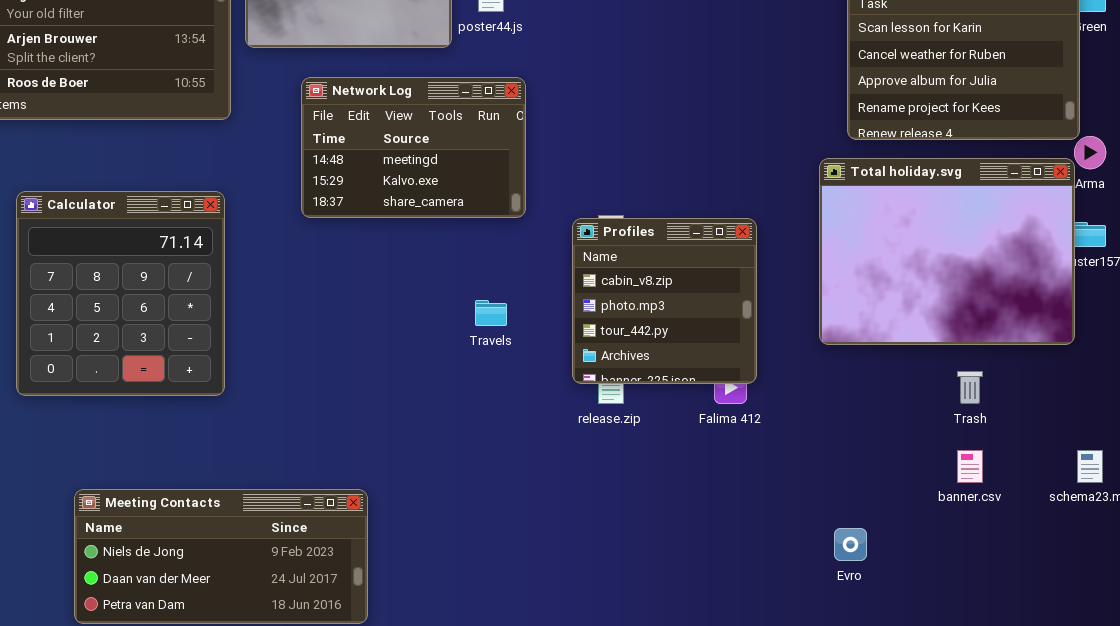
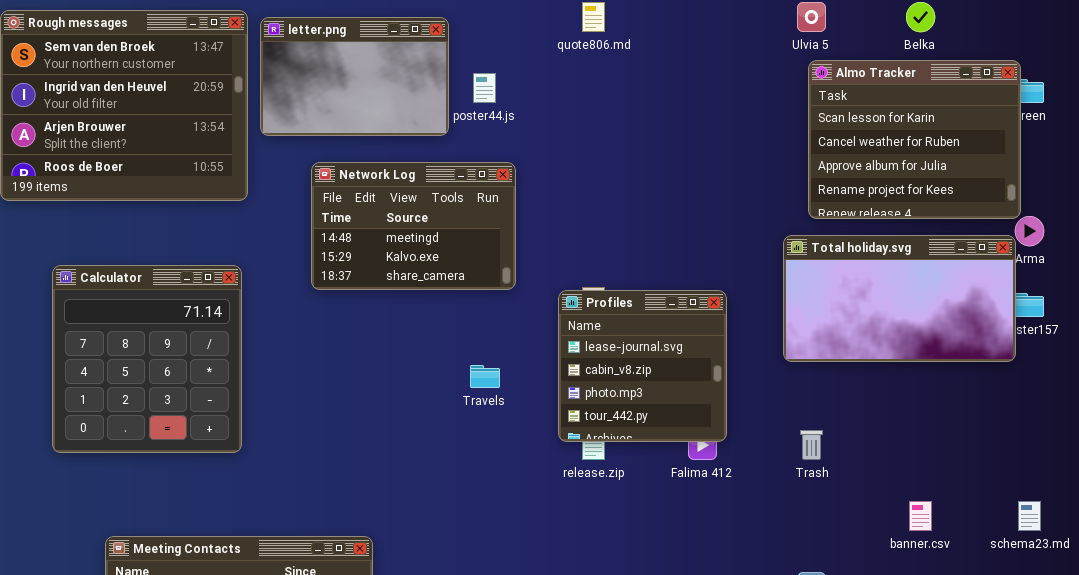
Total holiday.svg: [819,158,1075,345] -> [783,235,1016,362], resized
Profiles: [572,218,757,384] -> [558,290,727,442], scrolled up 1 row
Trash: [957,371,983,404] -> [800,430,823,460], moved

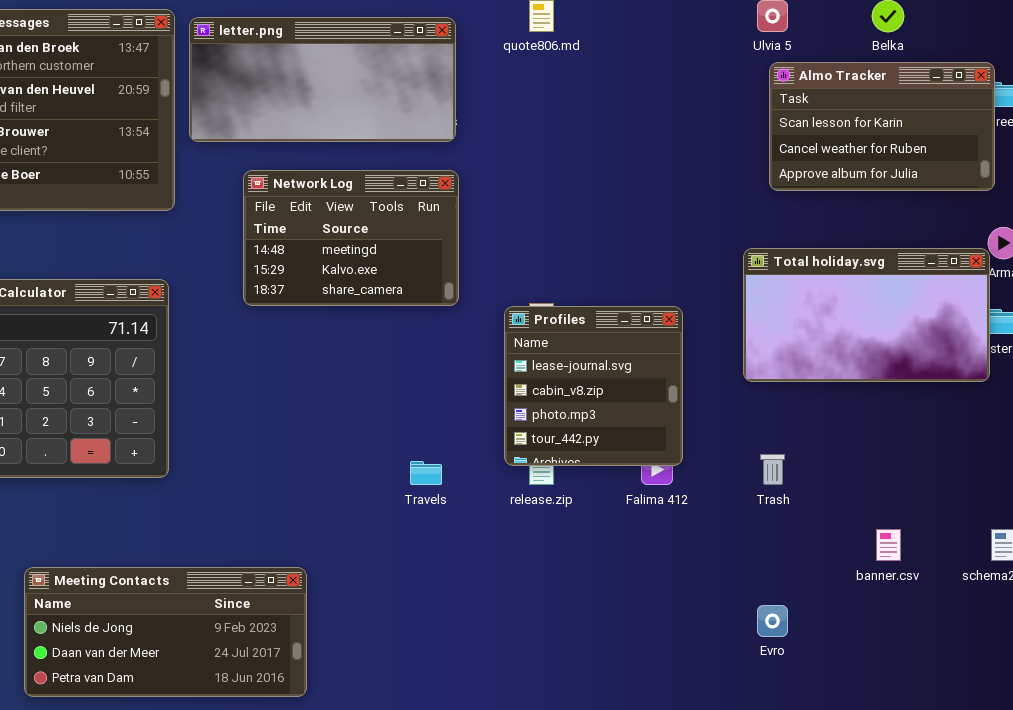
letter.png: [260,17,449,136] -> [189,17,456,142], resized
Almo Tracker: [808,60,1021,219] -> [769,62,995,191], resized
Travels: [470,365,500,388] -> [410,461,442,485], moved

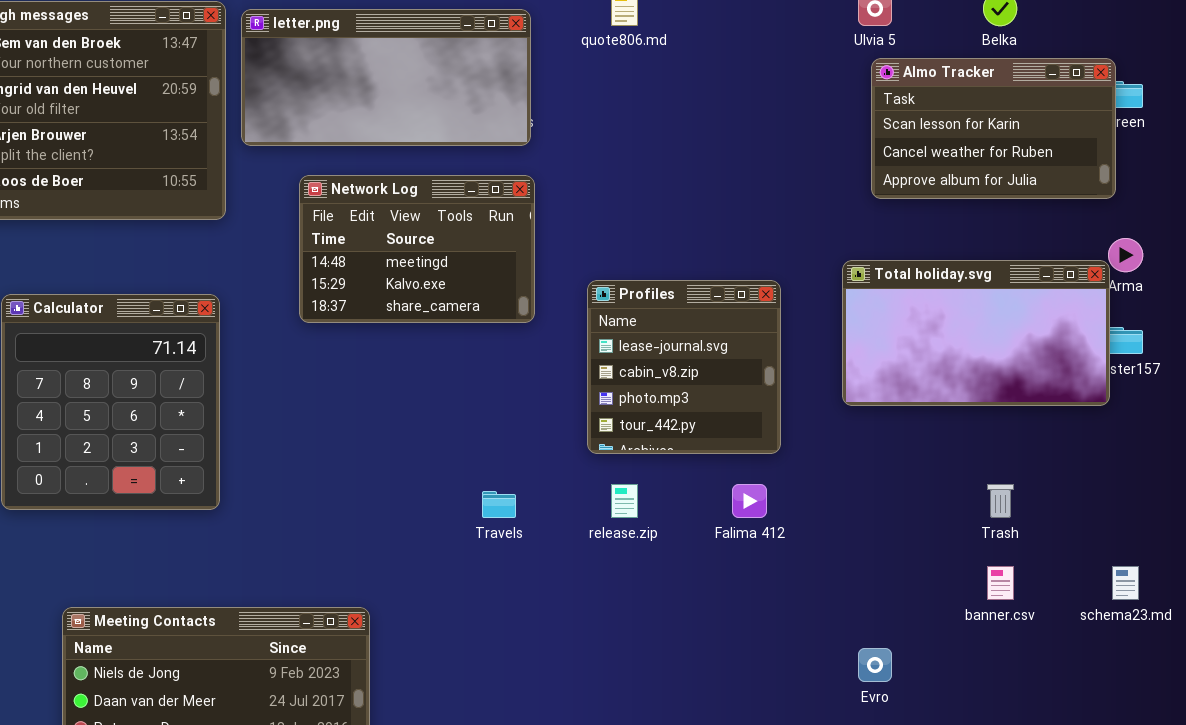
Profiles: [504,306,683,466] -> [587,280,781,454], moved
Trash: [760,454,785,485] -> [987,484,1014,518], moved

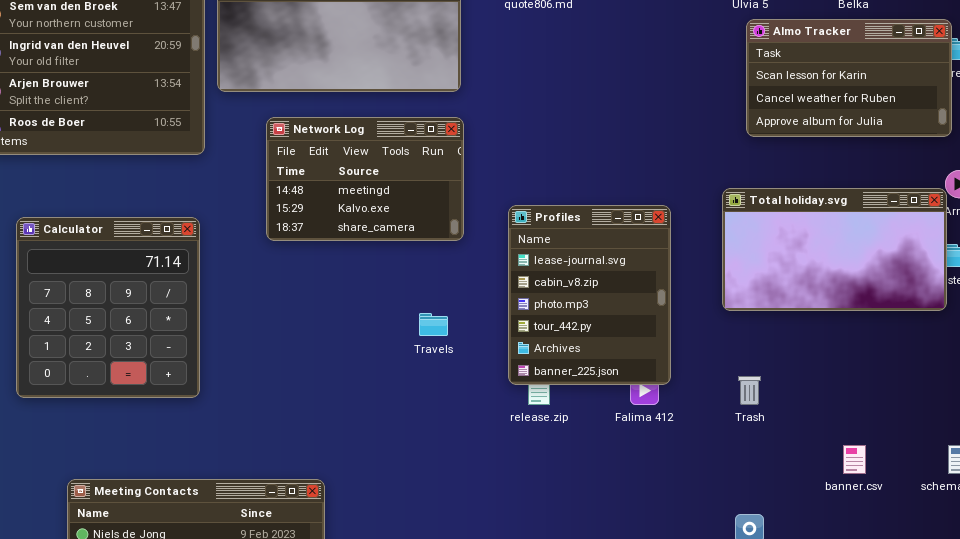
Profiles: [587,280,781,454] -> [508,205,671,385], resized
Trash: [987,484,1014,518] -> [738,376,761,405], moved
Travels: [482,491,516,518] -> [419,313,448,336], moved

